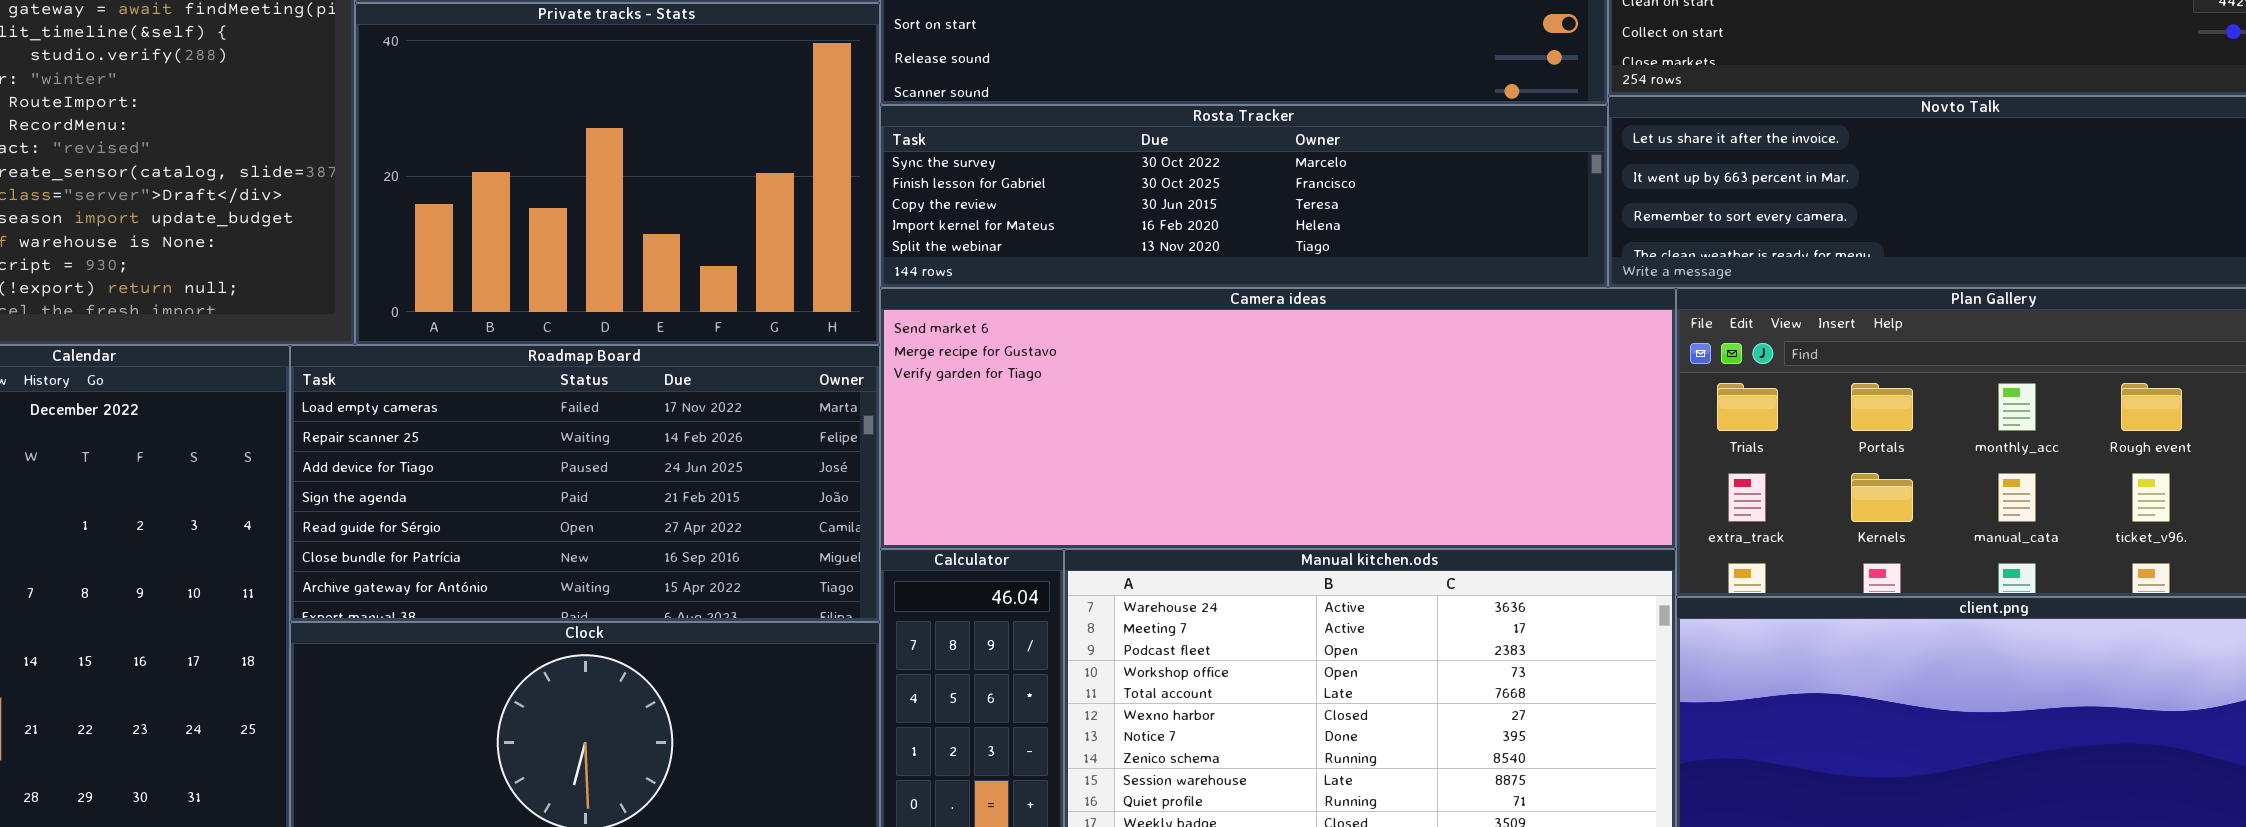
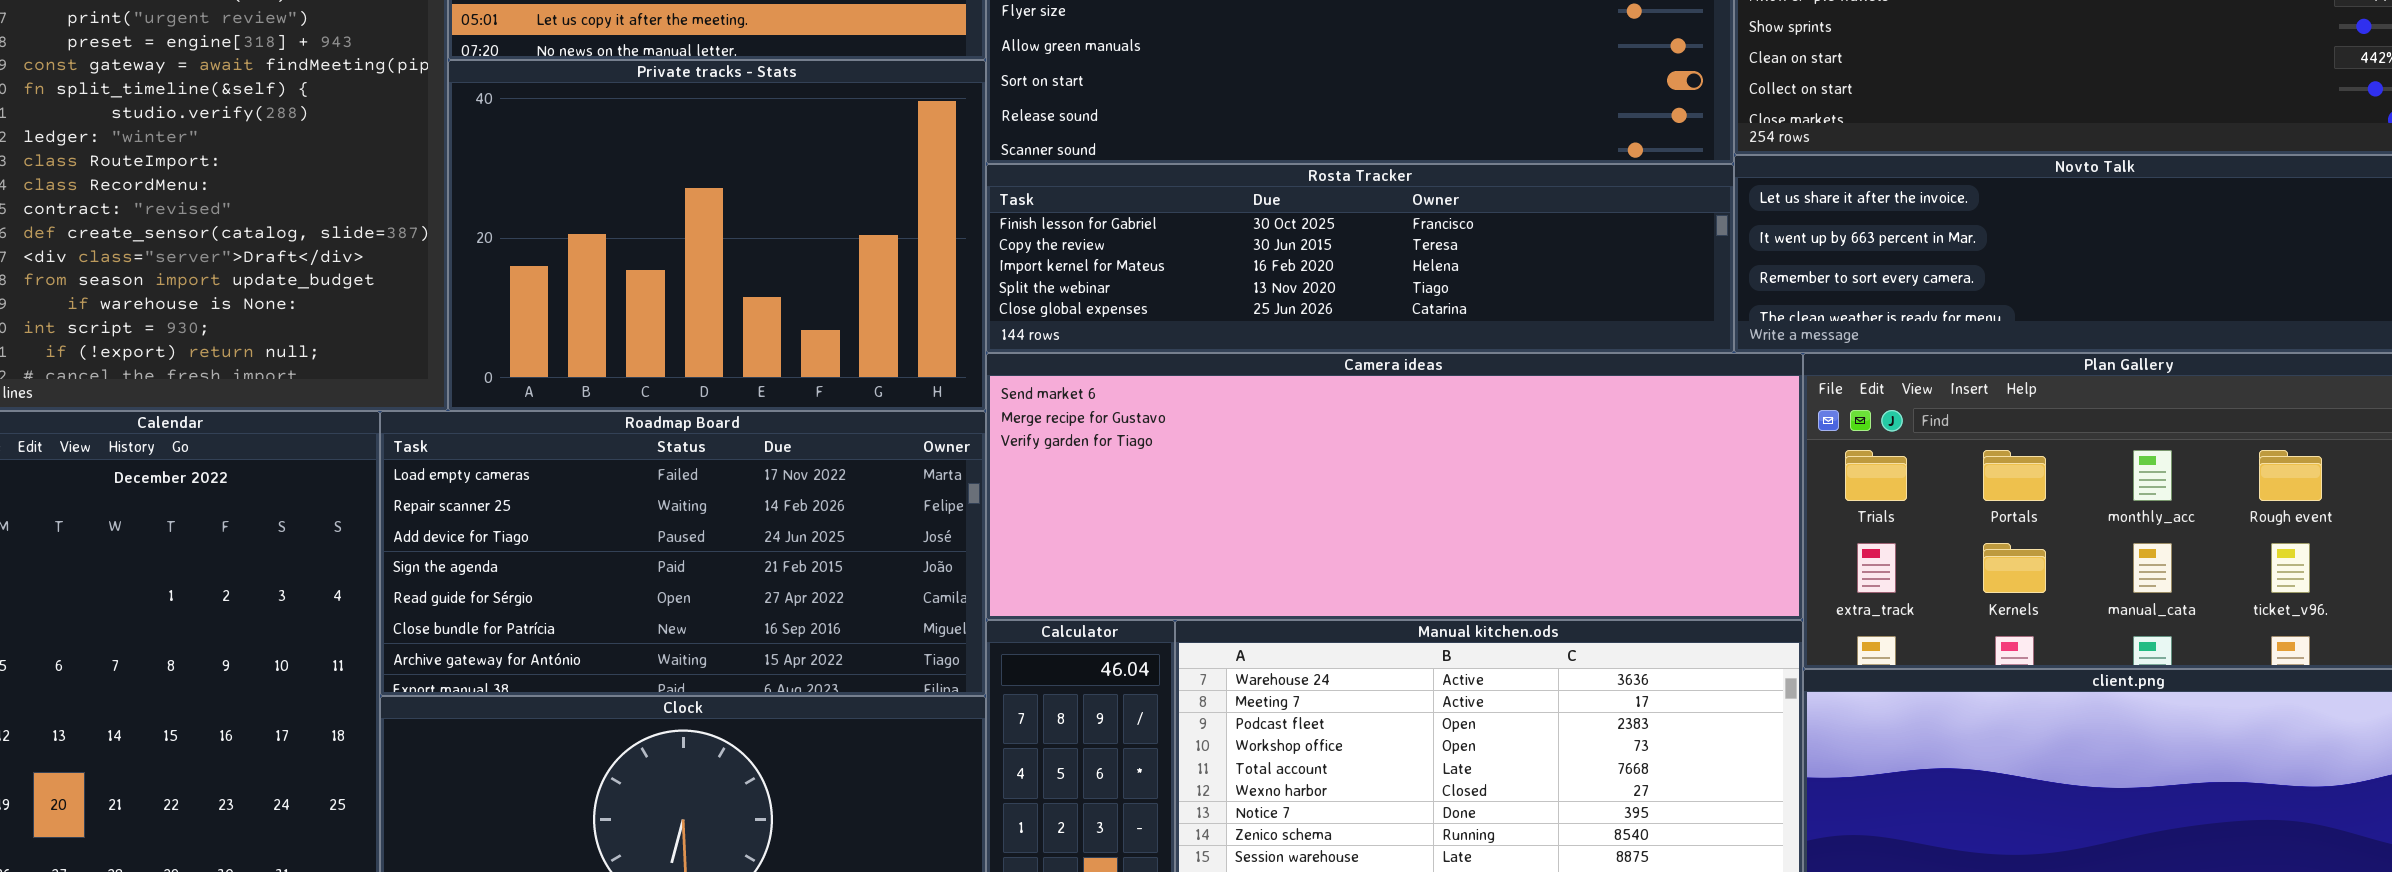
Rosta Tracker: [880,105,1608,288] -> [986,164,1734,353], scrolled down 1 row

